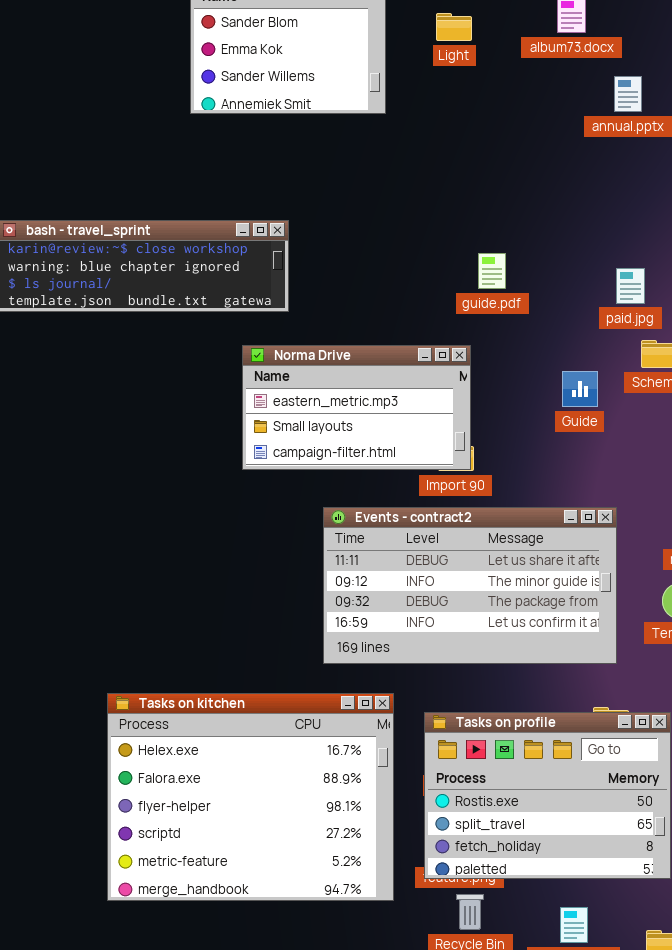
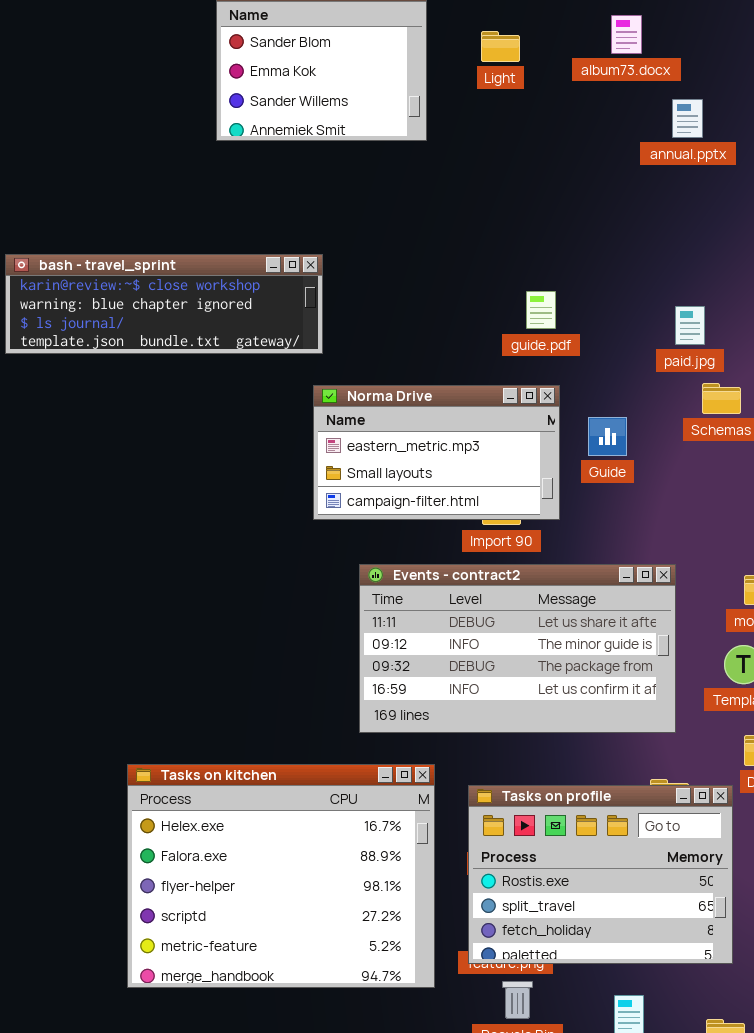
Norma Drive: [242,345,471,470] -> [313,385,560,520], moved
Guide: [562,371,598,407] -> [588,417,627,456], moved

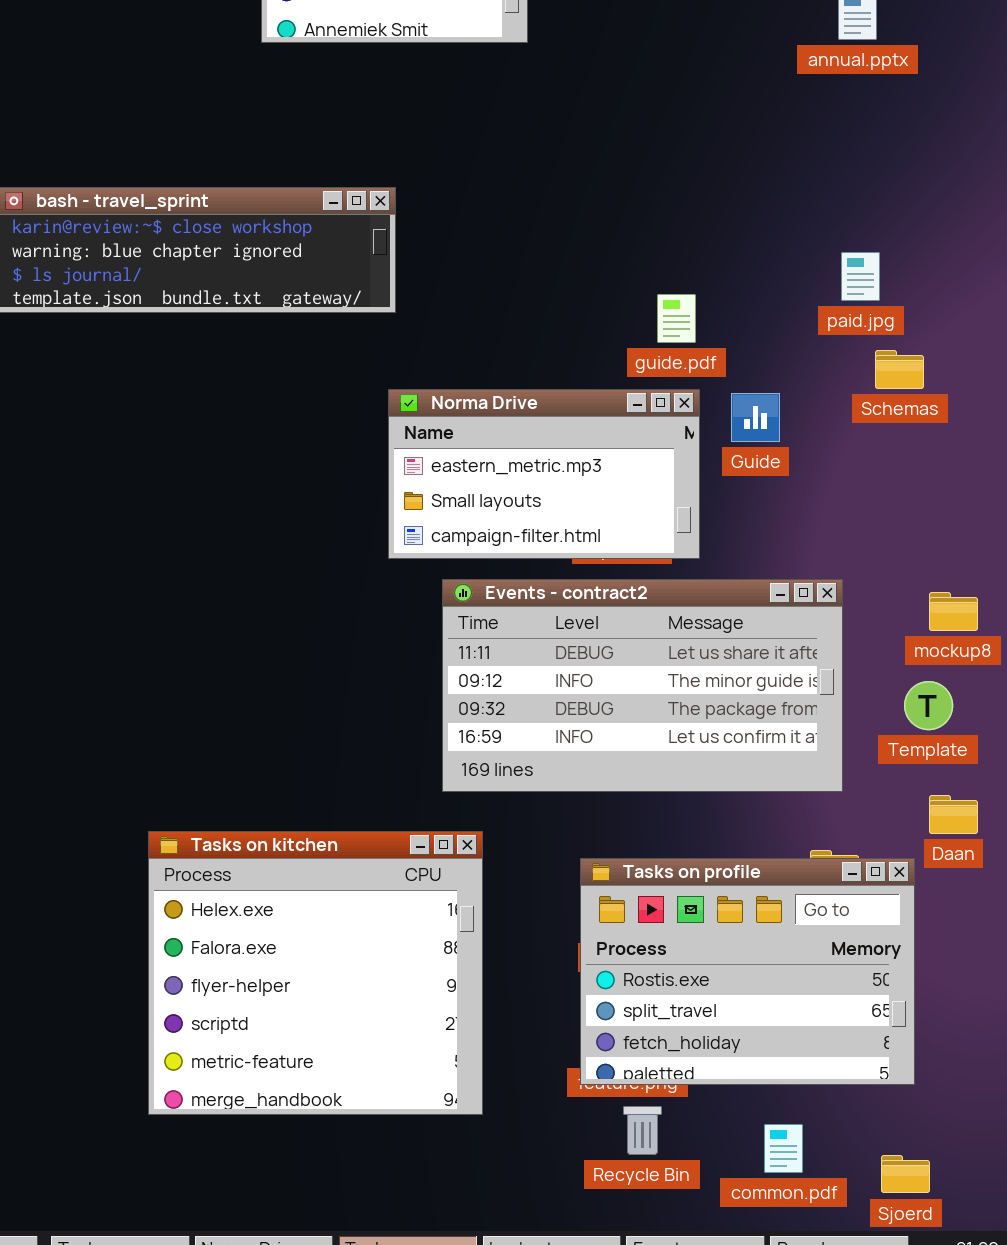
guide.pdf: [526,291,556,329] -> [657,294,696,343], moved
Norma Drive: [313,385,560,520] -> [388,389,700,559], moved
Tasks on kitchen: [127,764,435,988] -> [148,831,483,1115], resized

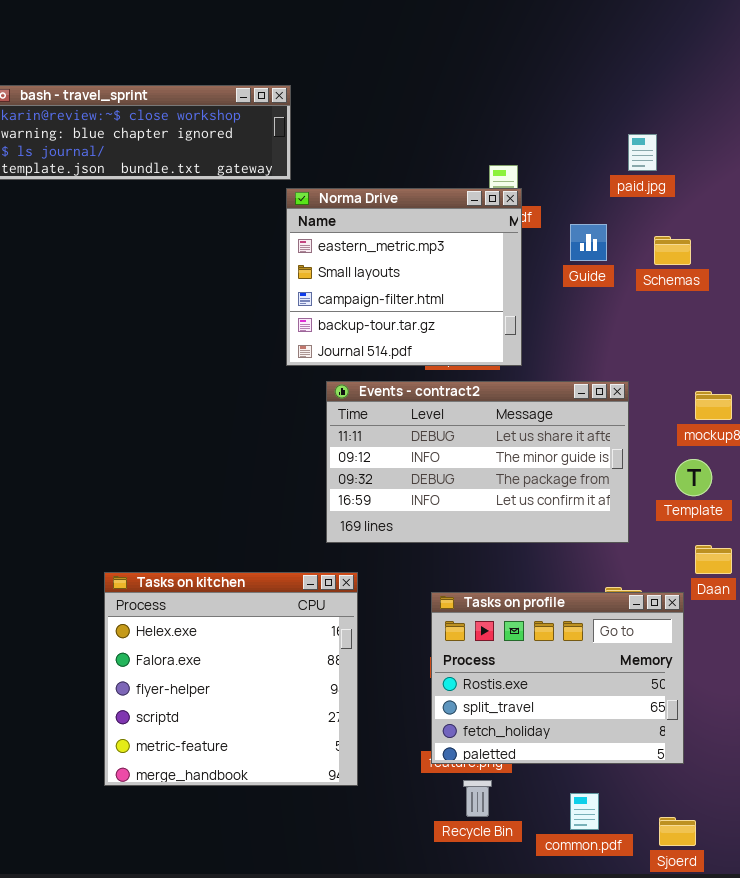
Schemas: [875,350,924,389] -> [654,236,691,265], moved
Norma Drive: [388,389,700,559] -> [286,188,522,366], resized
Guide: [731,393,780,442] -> [570,224,607,261], moved

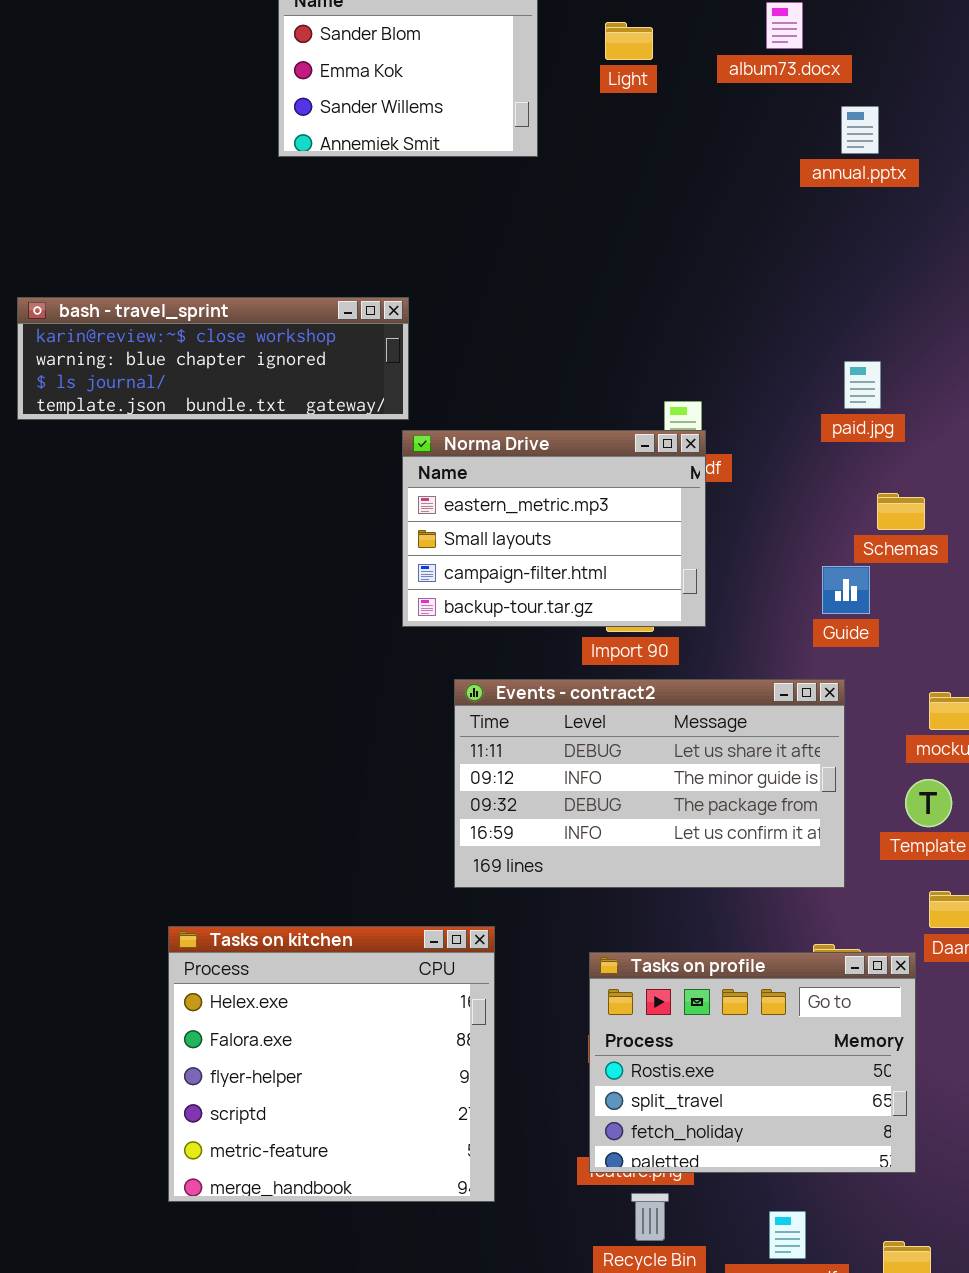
Norma Drive: [286,188,522,366] -> [402,430,706,627], resized
Guide: [570,224,607,261] -> [822,566,870,614], moved

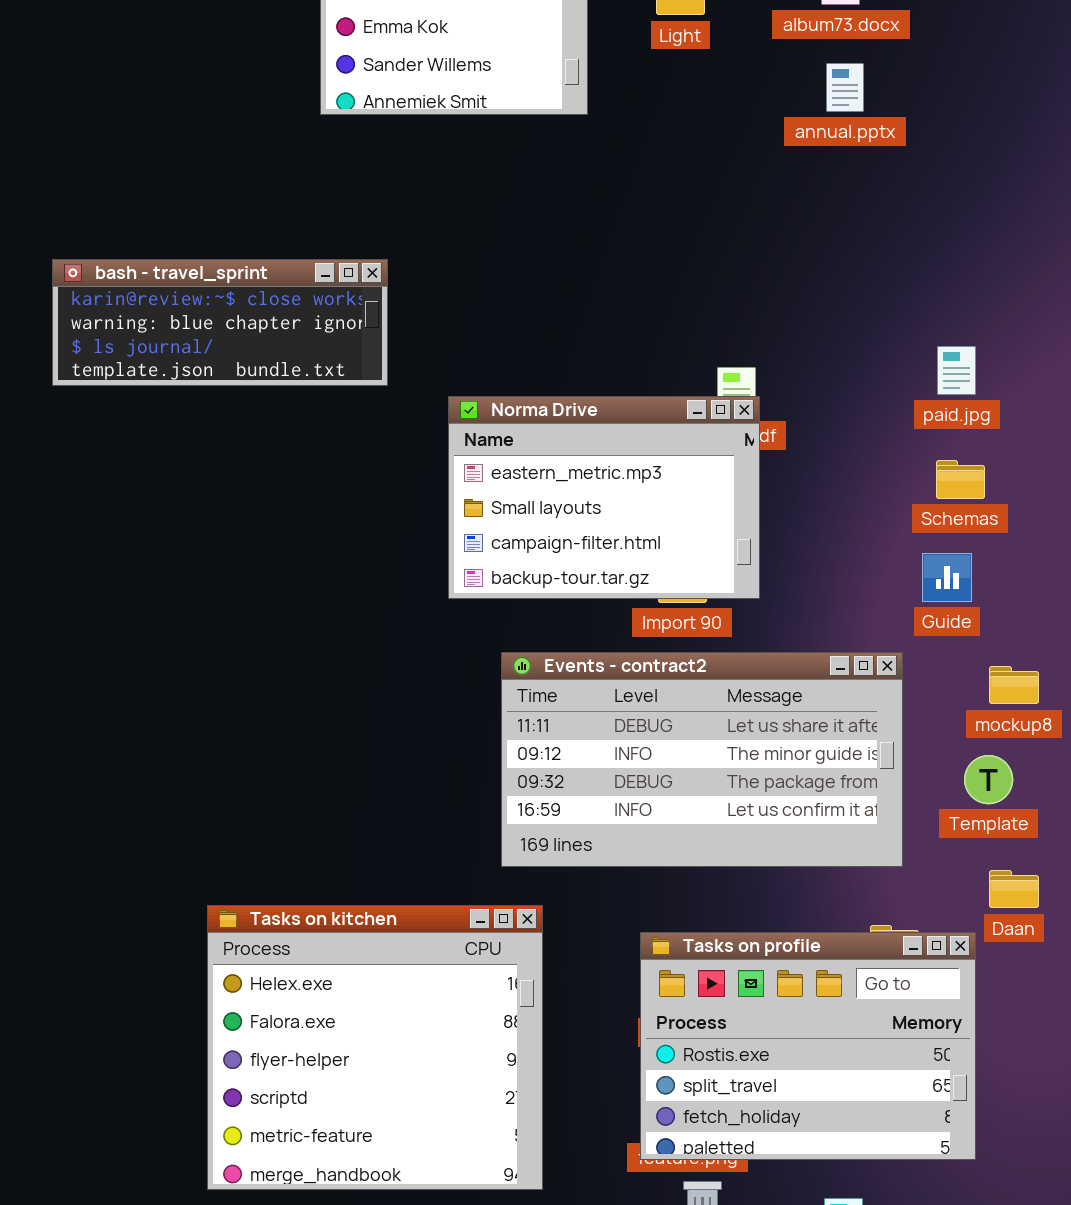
annual.pptx: [841,106,879,154] -> [826,63,864,112], moved
bash - travel_sprint: [17,297,409,420] -> [52,259,388,386], resized
paid.jpg: [844,361,881,409] -> [937,346,976,395], moved
Guide: [822,566,870,614] -> [922,553,972,602], moved

